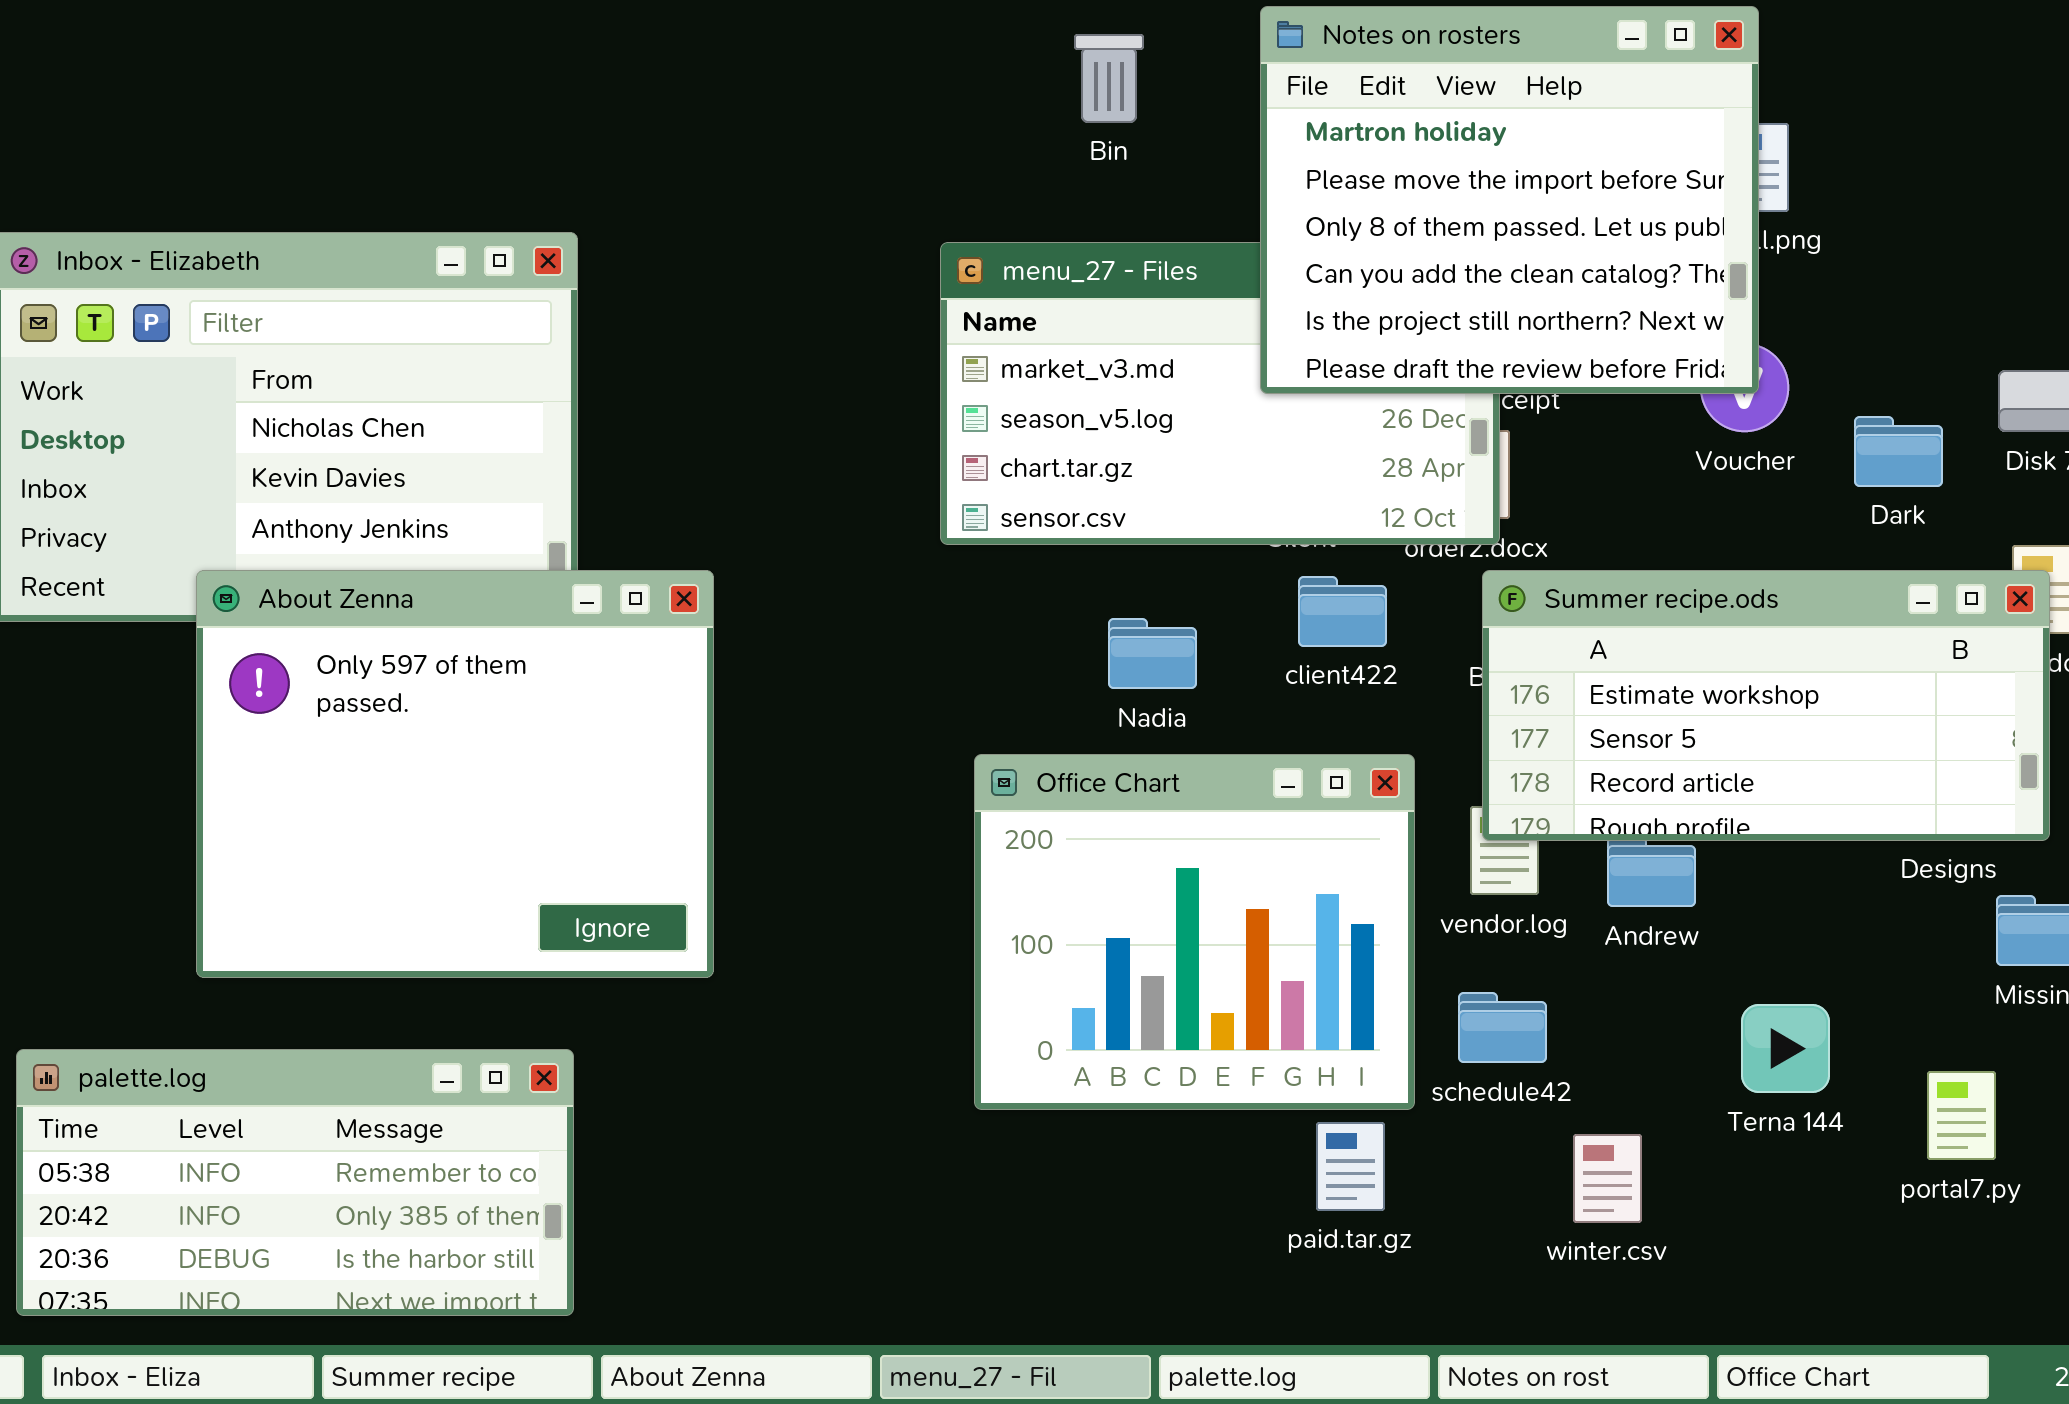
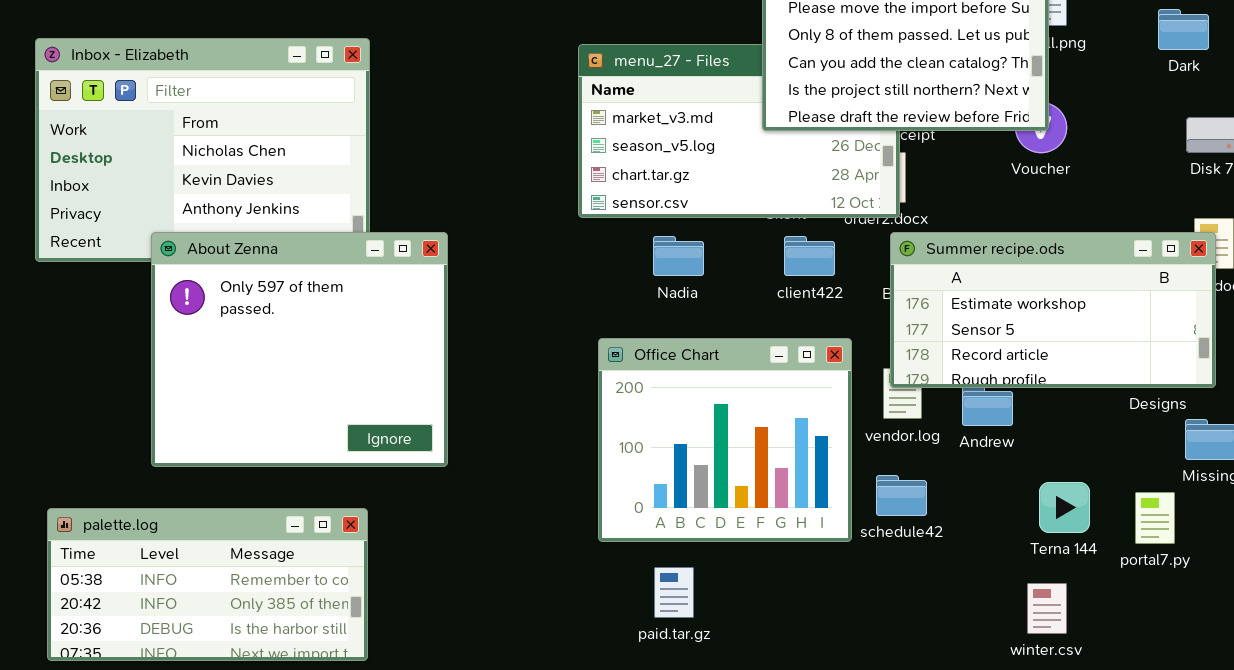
Dark: [1854,416,1943,487] -> [1158,9,1209,50], moved
Nadia: [1108,618,1197,689] -> [653,236,704,276], moved
portal7.py: [1927,1071,1996,1160] -> [1135,492,1175,544], moved
paid.tar.gz: [1316,1122,1385,1211] -> [654,567,694,618], moved
winter.csv: [1573,1134,1642,1223] -> [1027,583,1067,634], moved

